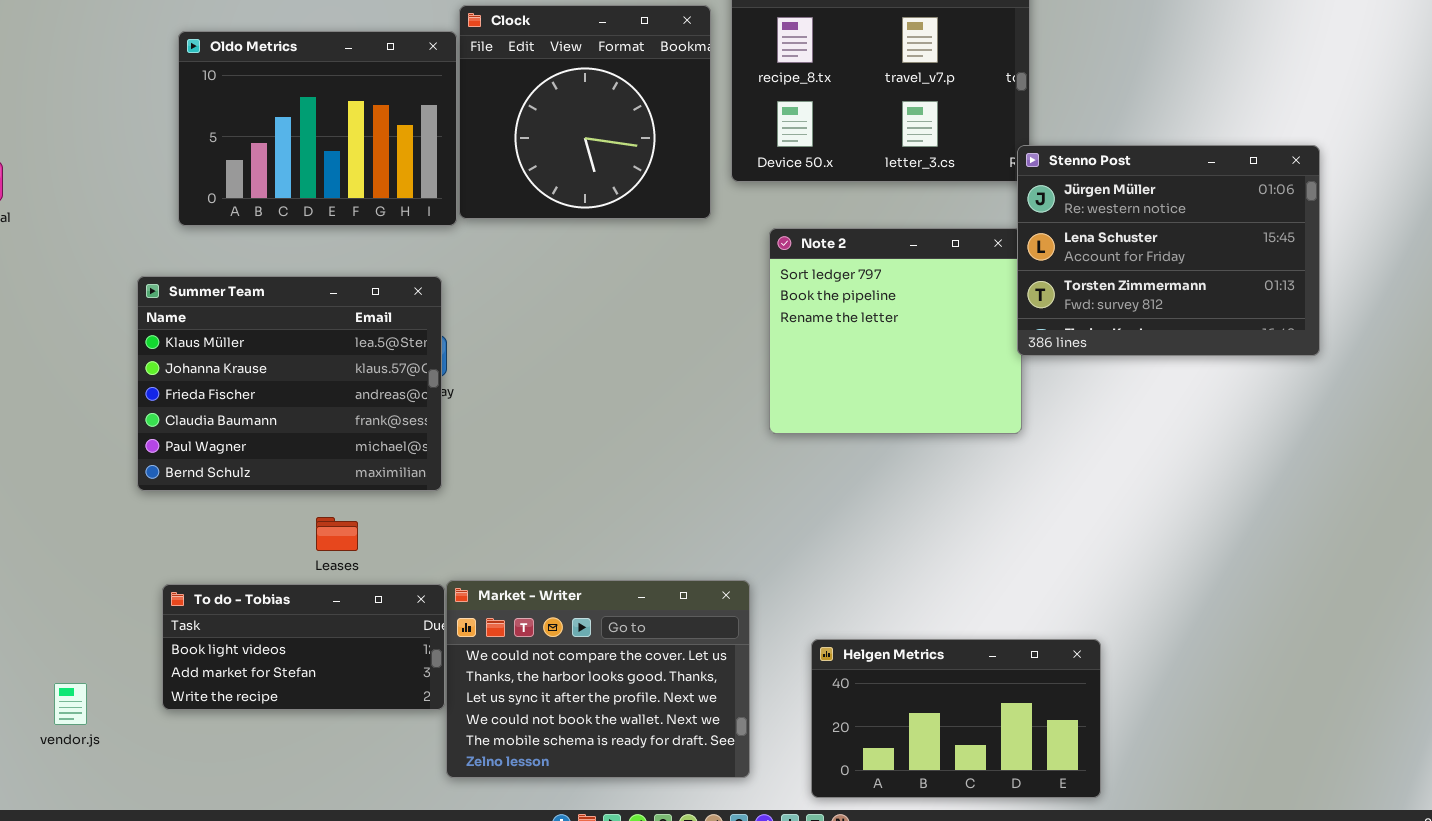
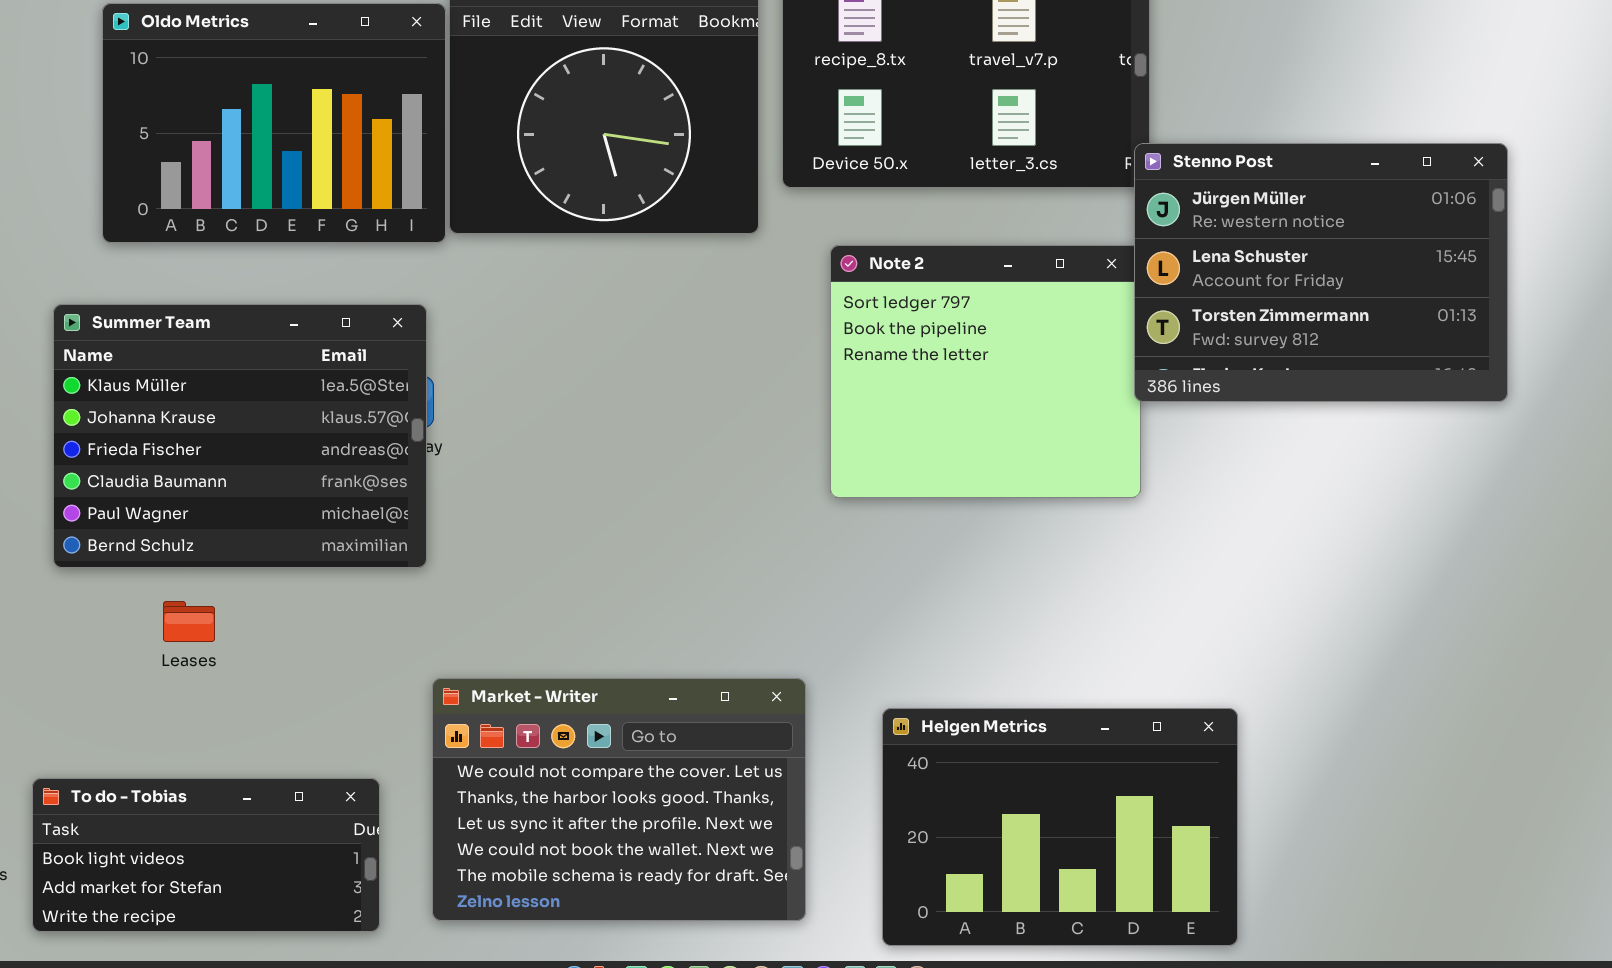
Leases: [316,517,358,551] -> [163,601,215,642], moved
To do - Tobias: [162,584,445,710] -> [32,778,380,932], moved
Helgen Metrics: [811,639,1101,798] -> [882,708,1238,946], resized

